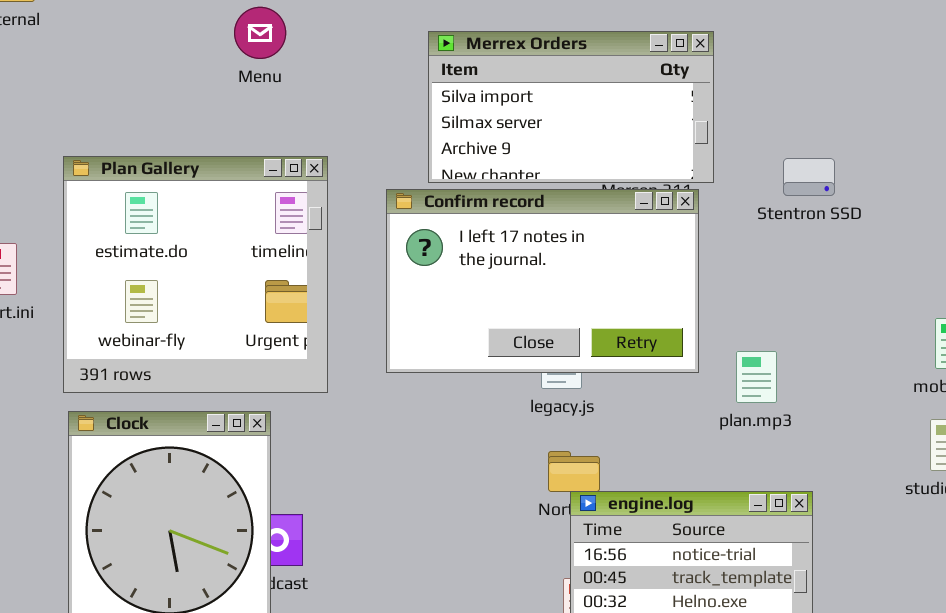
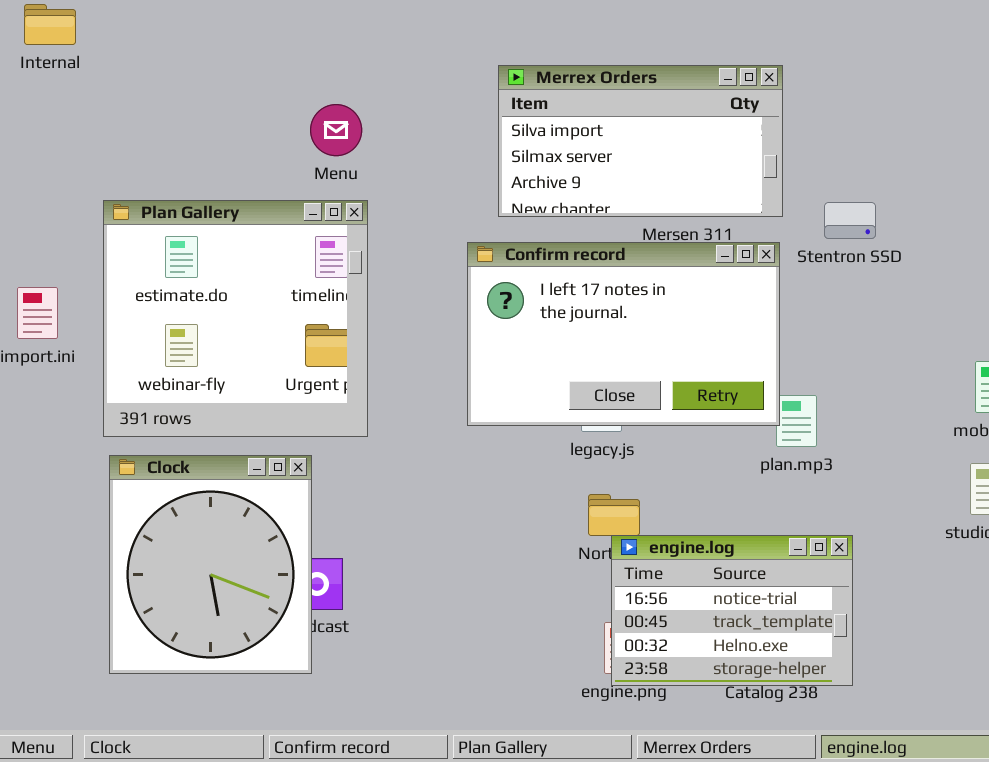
Menu: [234,7,286,59] -> [310,104,362,156], moved
Merrex Orders: [428,31,714,183] -> [498,65,783,217], moved
Confirm record: [386,189,699,373] -> [467,242,780,426], moved

